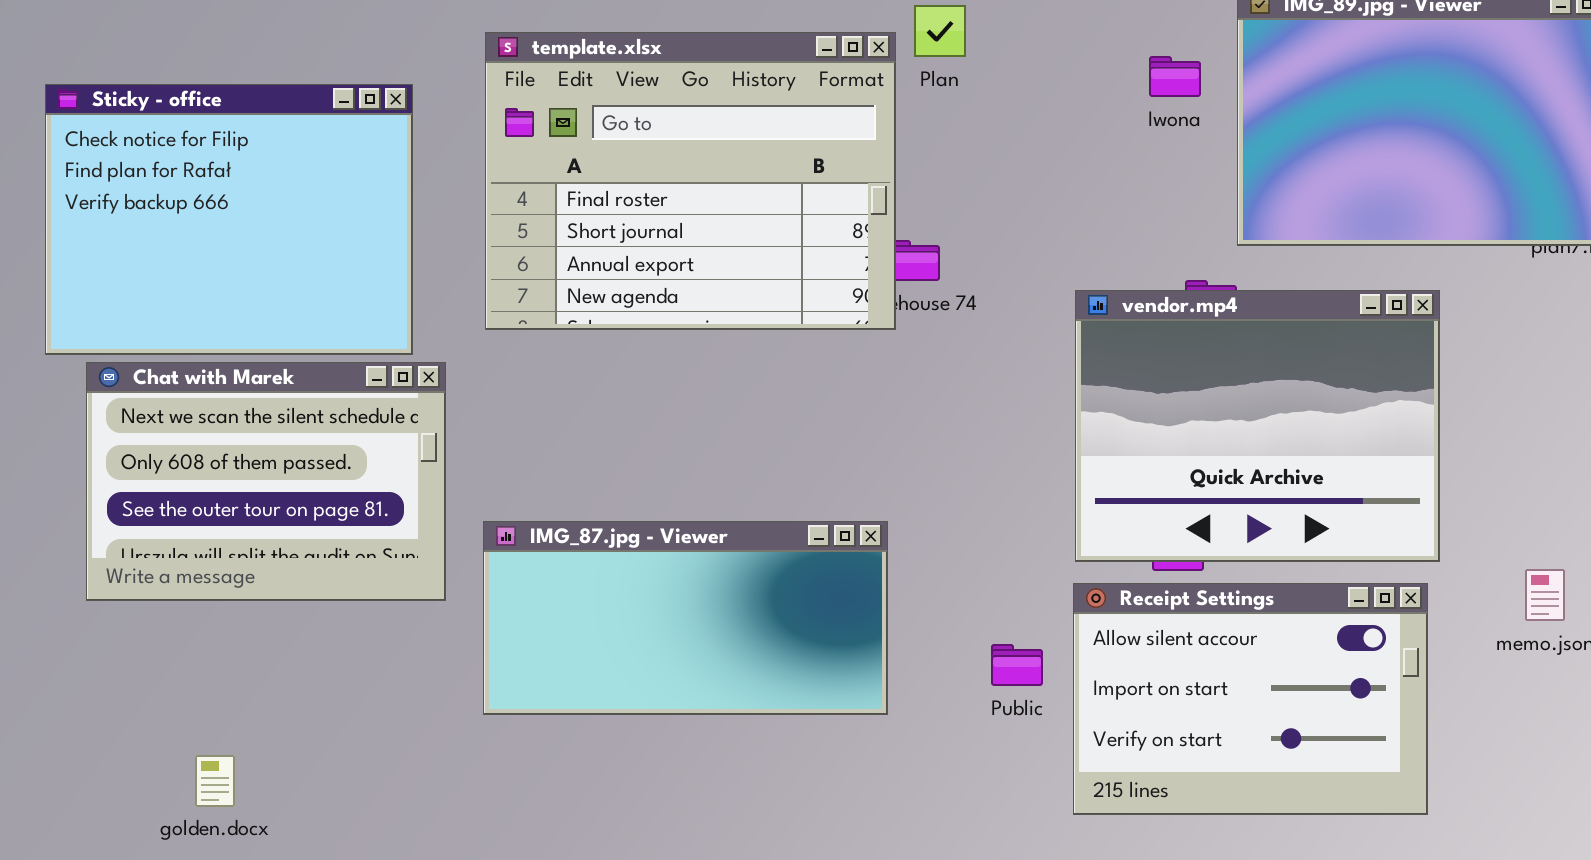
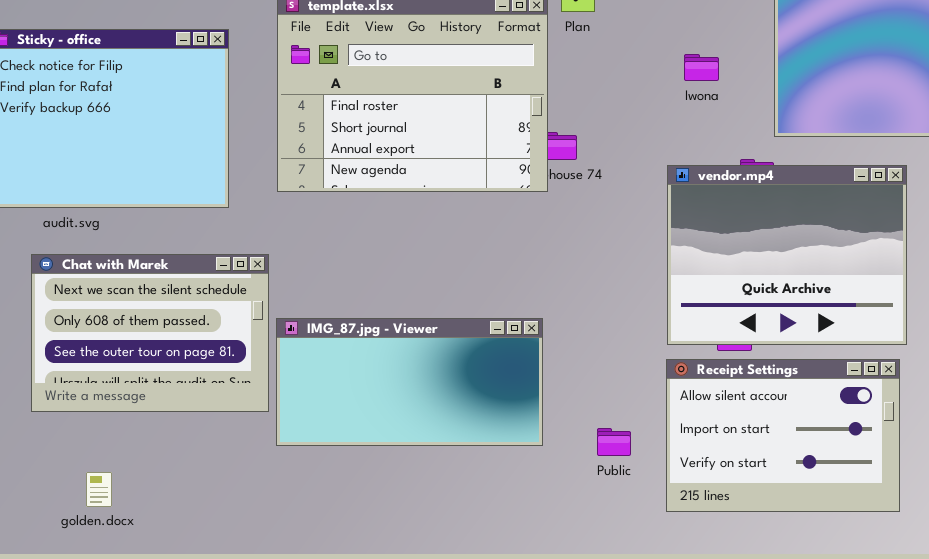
Iwona: [1149,56,1201,97] -> [684,54,719,81], moved
Chat with Marek: [86,362,446,601] -> [31,254,269,412], moved
Public: [991,644,1043,686] -> [597,428,631,456], moved

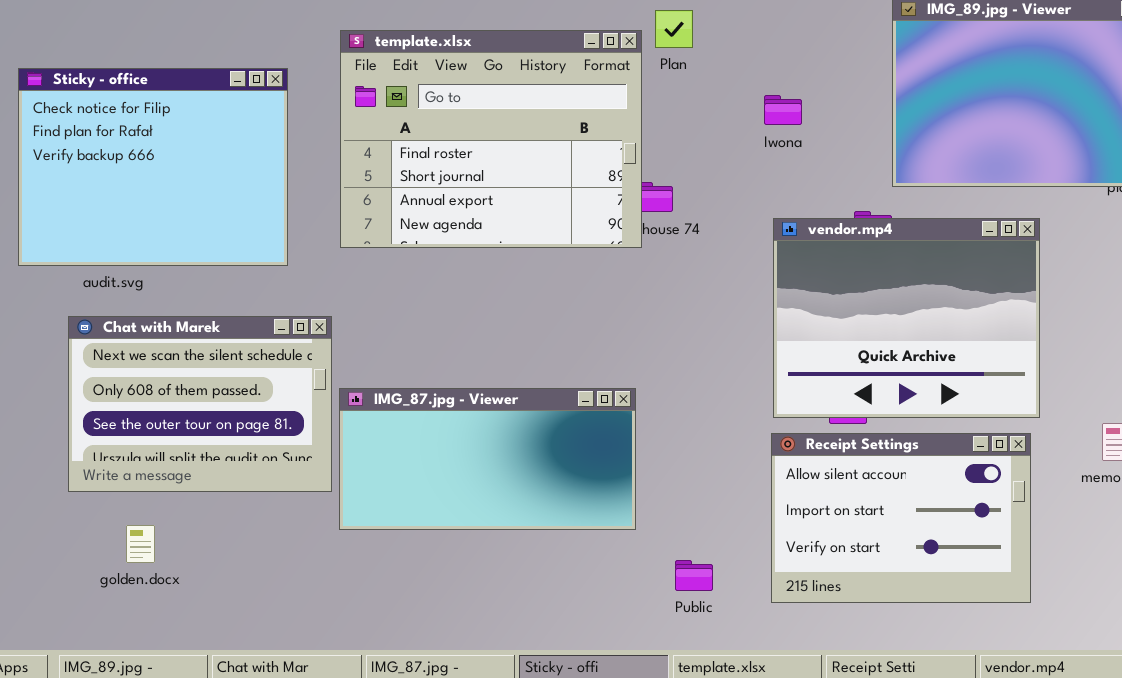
Iwona: [684,54,719,81] -> [764,95,802,125], moved
Public: [597,428,631,456] -> [675,560,713,591], moved
golden.docx: [86,472,112,507] -> [126,525,155,563], moved

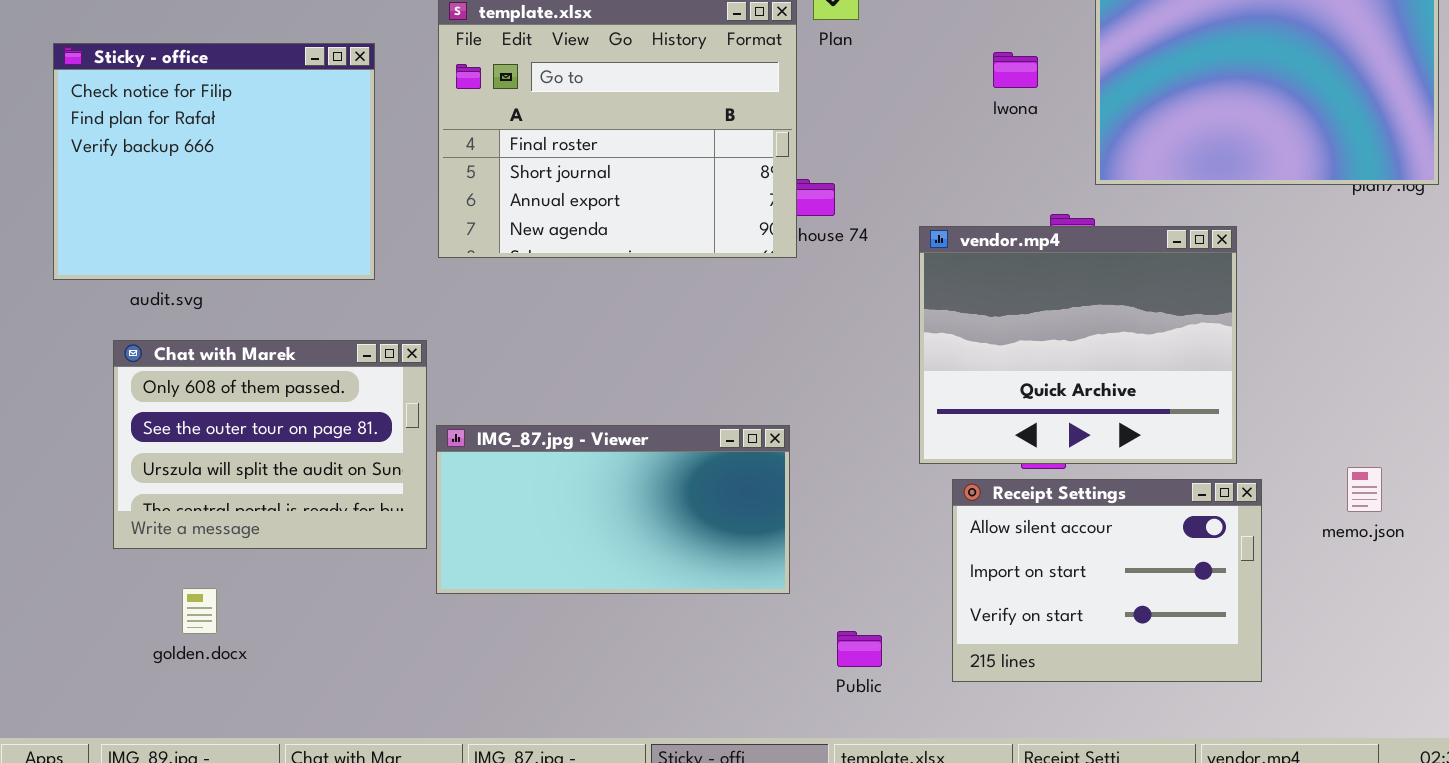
Iwona: [764,95,802,125] -> [993,52,1038,88], moved
vendor.mp4: [773,218,1040,418] -> [919,226,1237,464], moved
Chat with Marek: [68,316,332,492] -> [113,340,427,549], scrolled down 1 row

